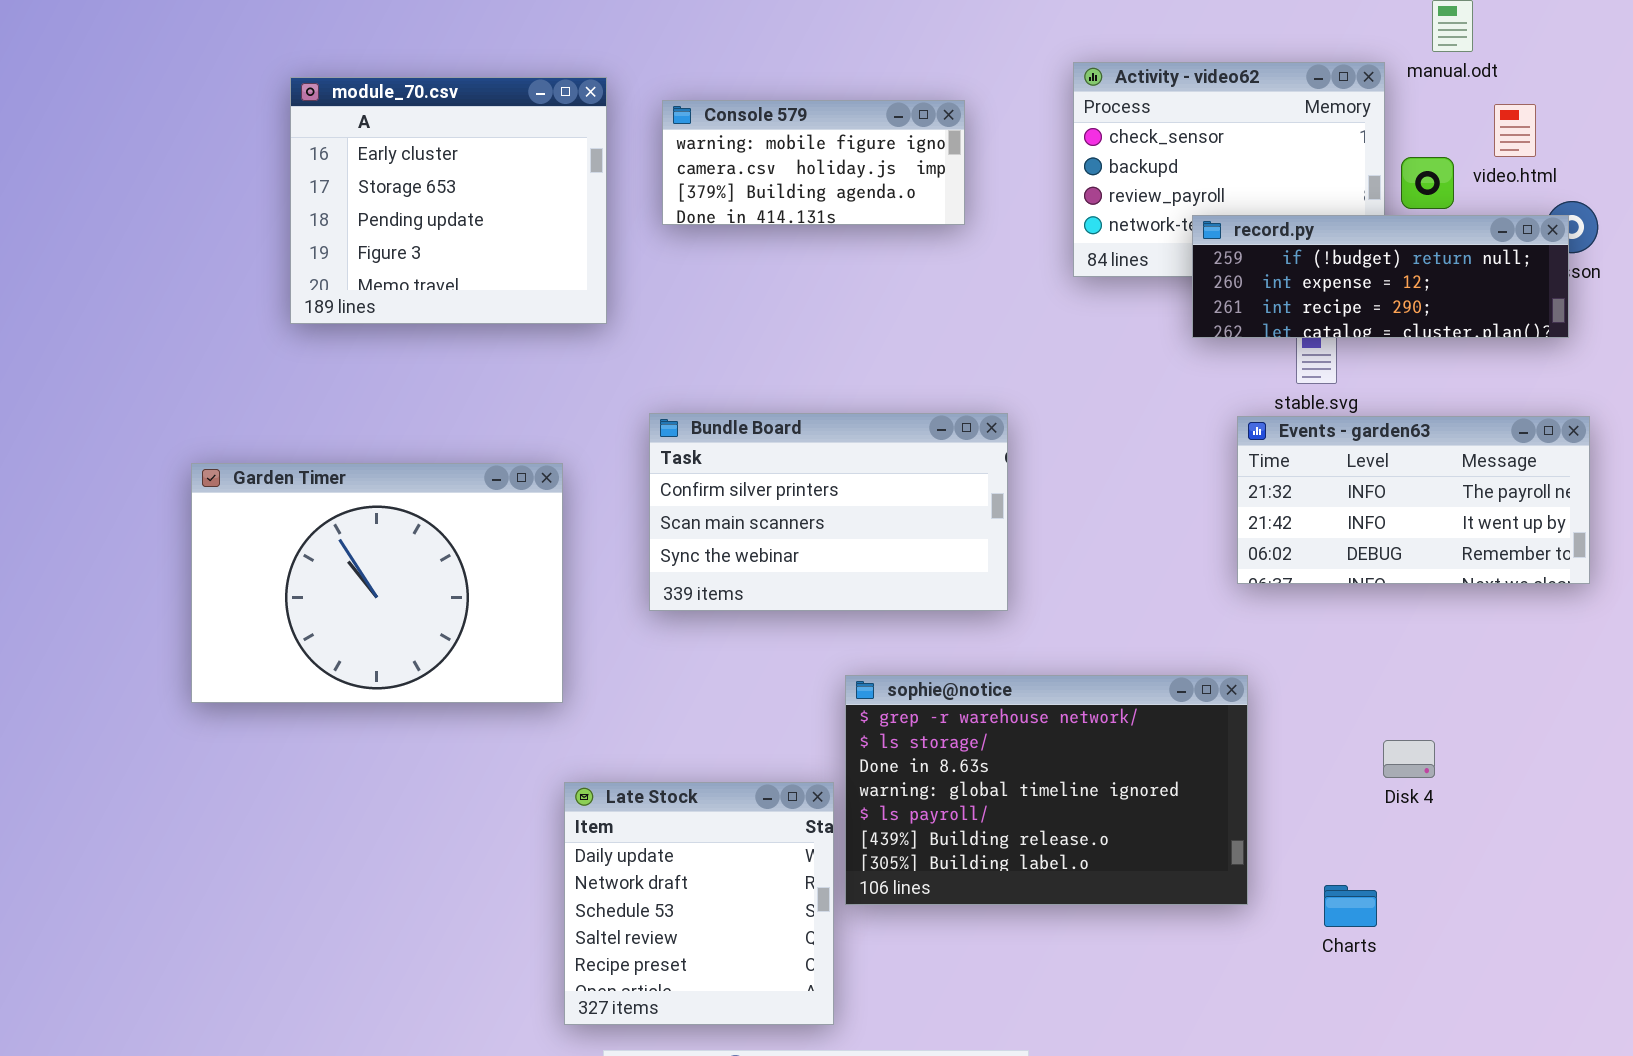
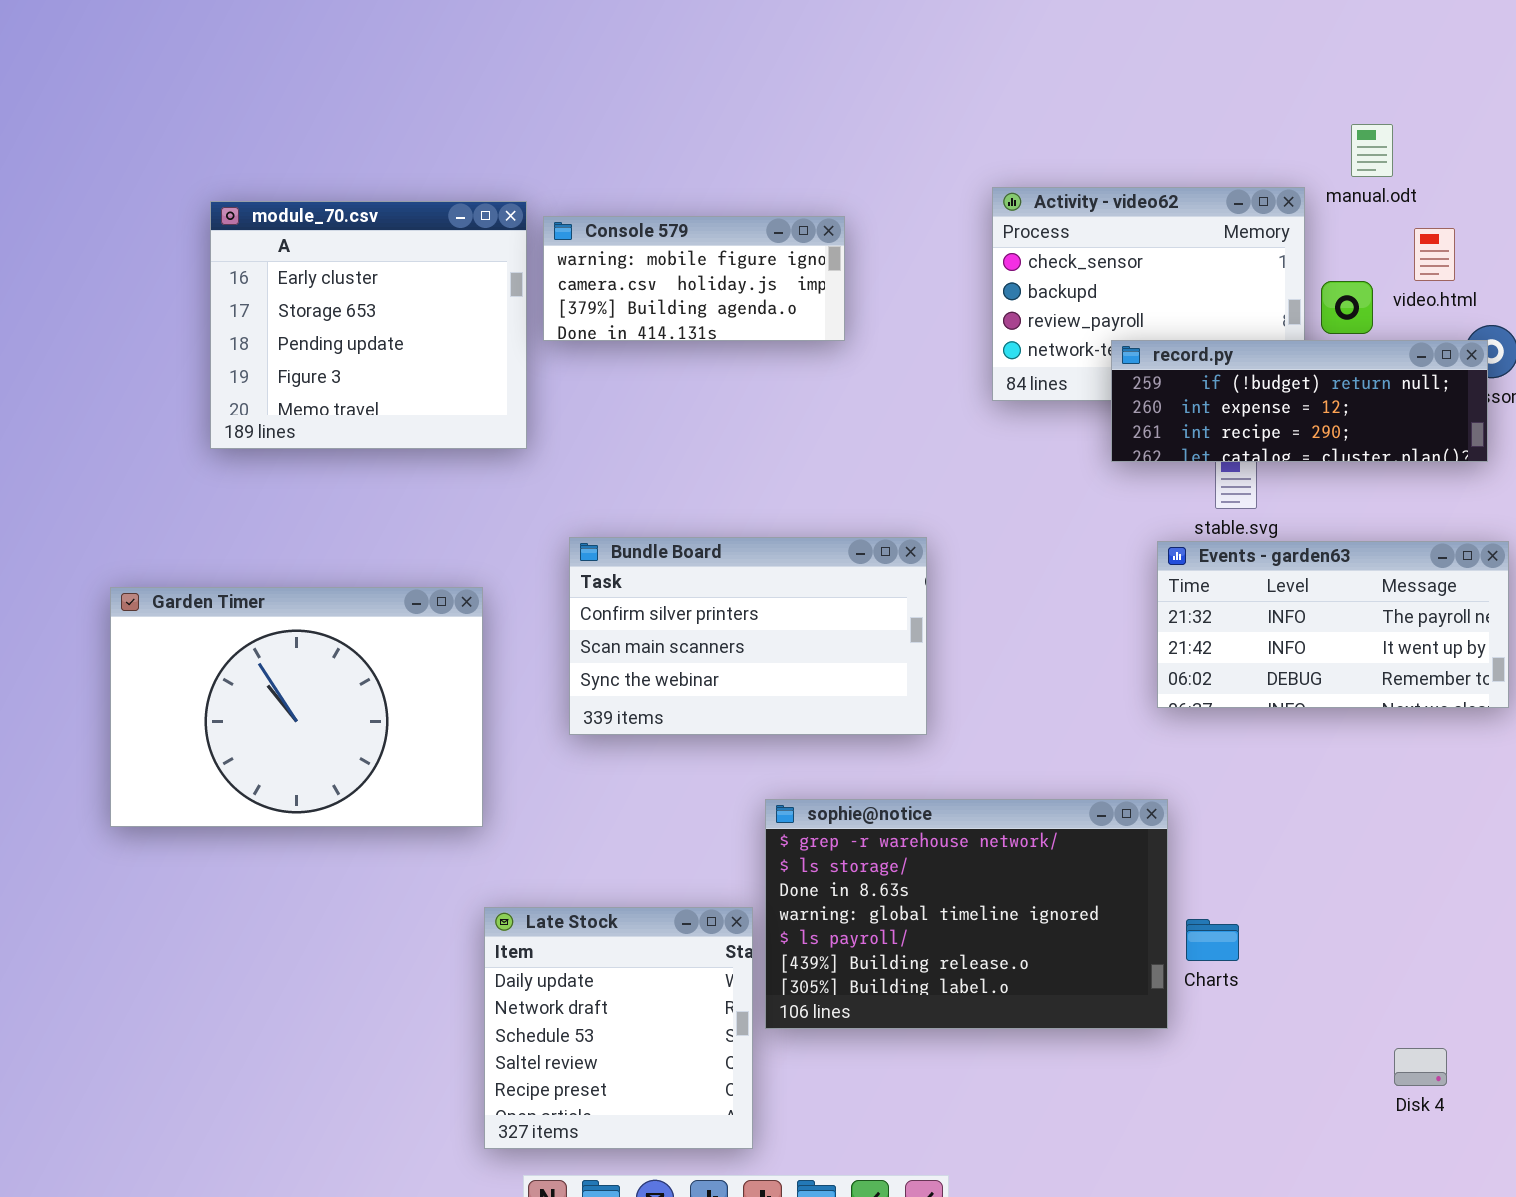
Console 579: [662,100,965,225] -> [543,216,845,341], moved
Disk 4: [1383,740,1435,778] -> [1394,1048,1447,1086], moved
Charts: [1324,885,1377,927] -> [1186,919,1239,961], moved

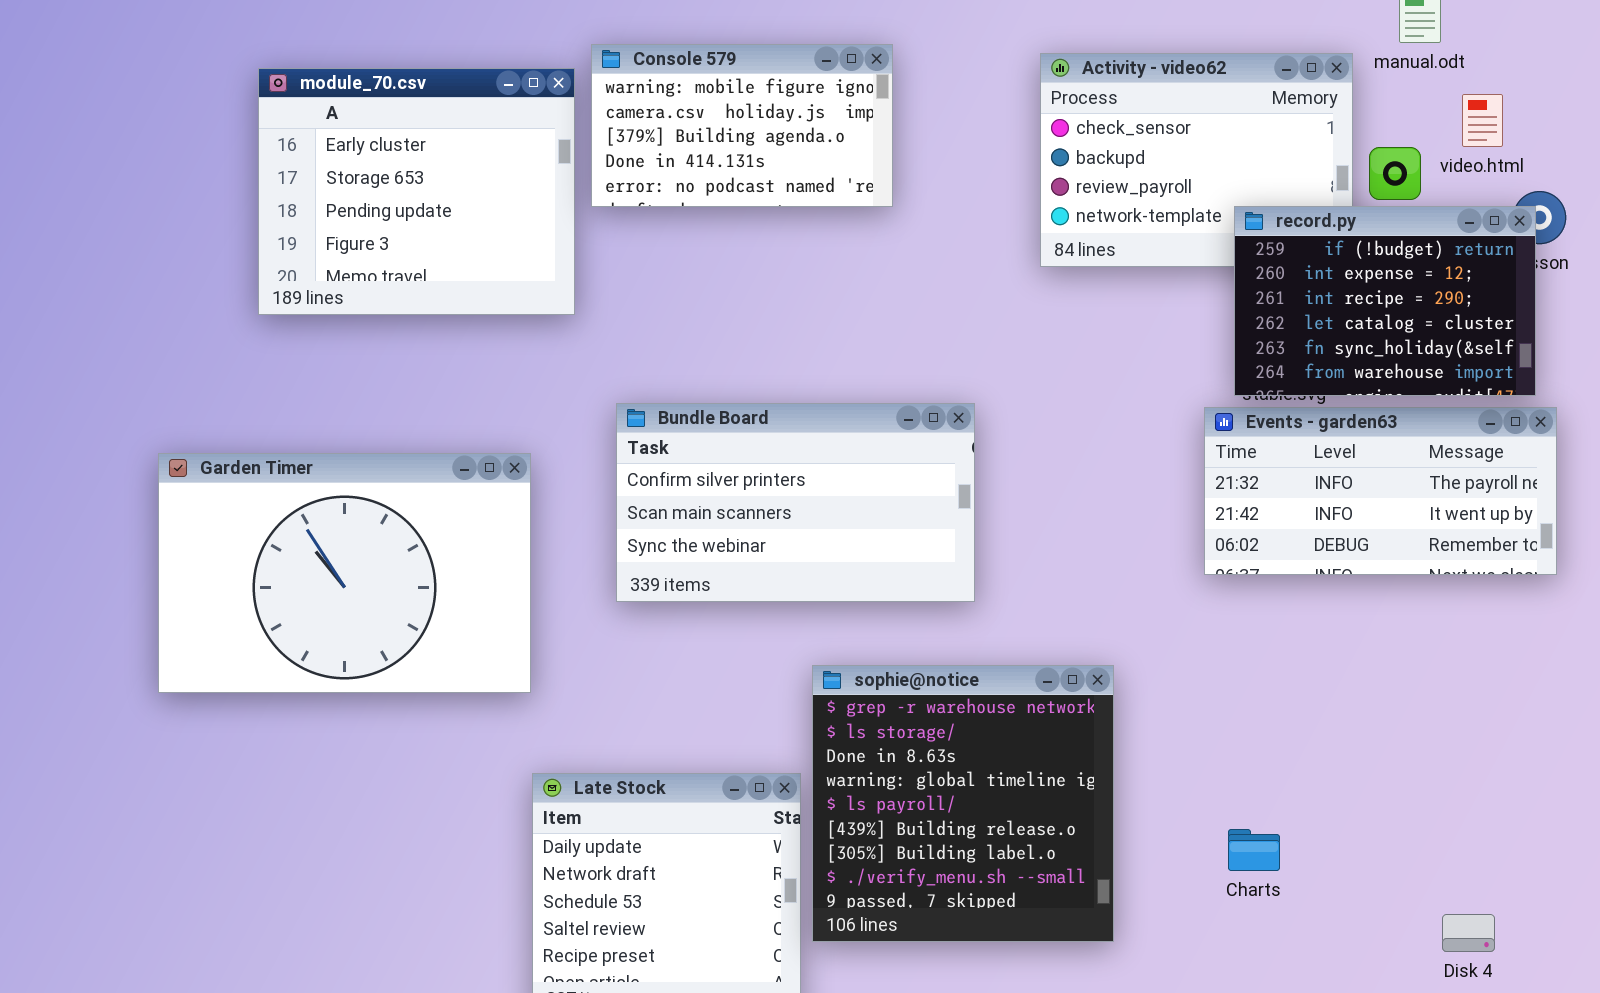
Console 579: [543,216,845,341] -> [591,44,893,207], resized
record.py: [1111,340,1488,462] -> [1234,206,1536,396], resized
sophie@notice: [765,799,1168,1029] -> [812,665,1114,942], resized
Charts: [1186,919,1239,961] -> [1228,829,1280,871], moved

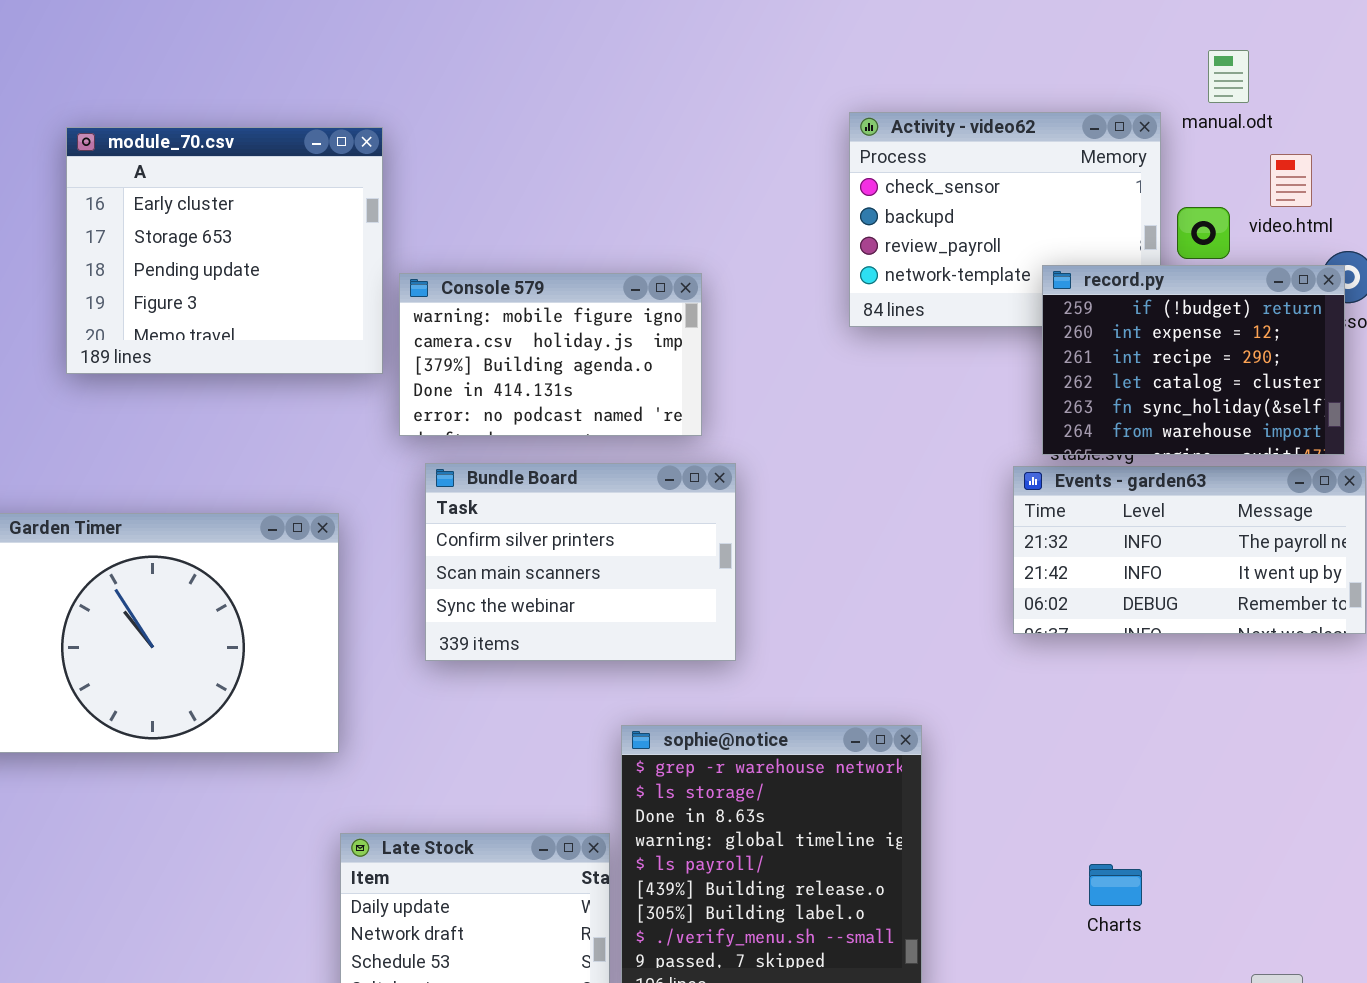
Console 579: [591,44,893,207] -> [399,273,702,436], moved
Bundle Board: [616,403,975,602] -> [425,463,736,661], resized
Charts: [1228,829,1280,871] -> [1089,864,1142,906], moved

